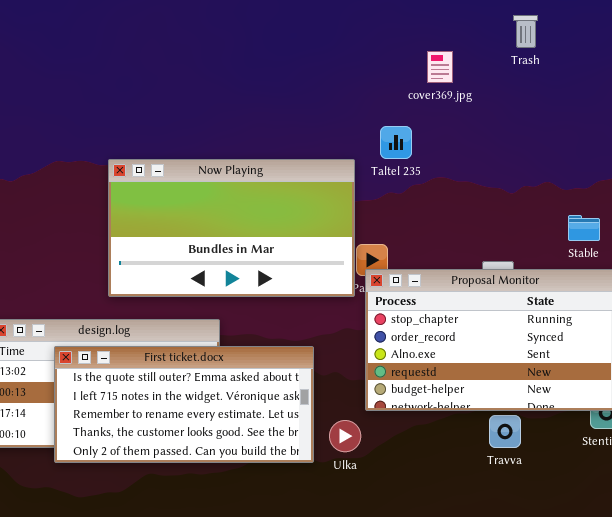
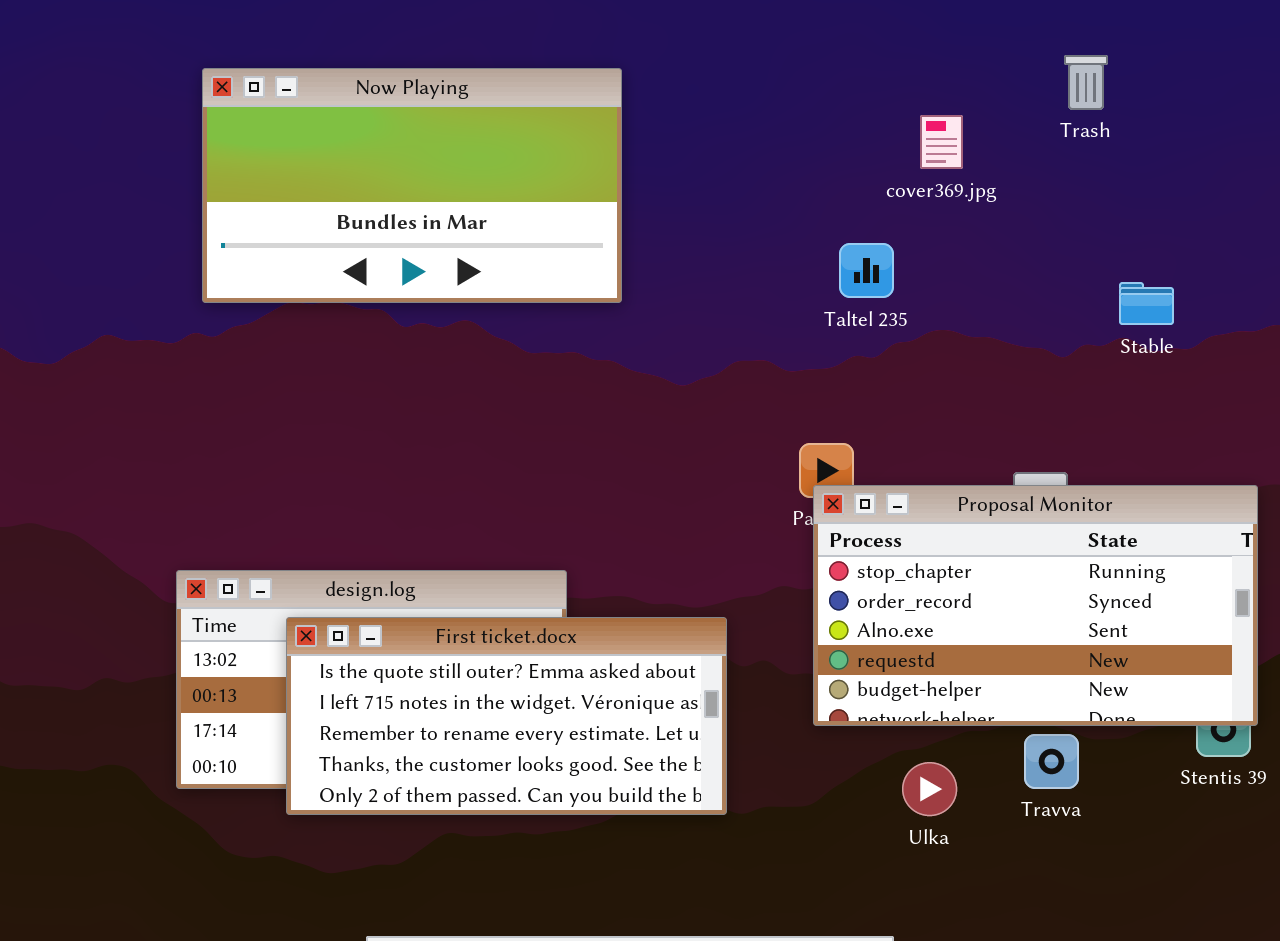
Now Playing: [108,159,355,297] -> [202,68,622,303], moved
Stable: [568,215,600,241] -> [1119,282,1174,325], moved
Ulka: [329,420,361,452] -> [902,762,957,816], moved

